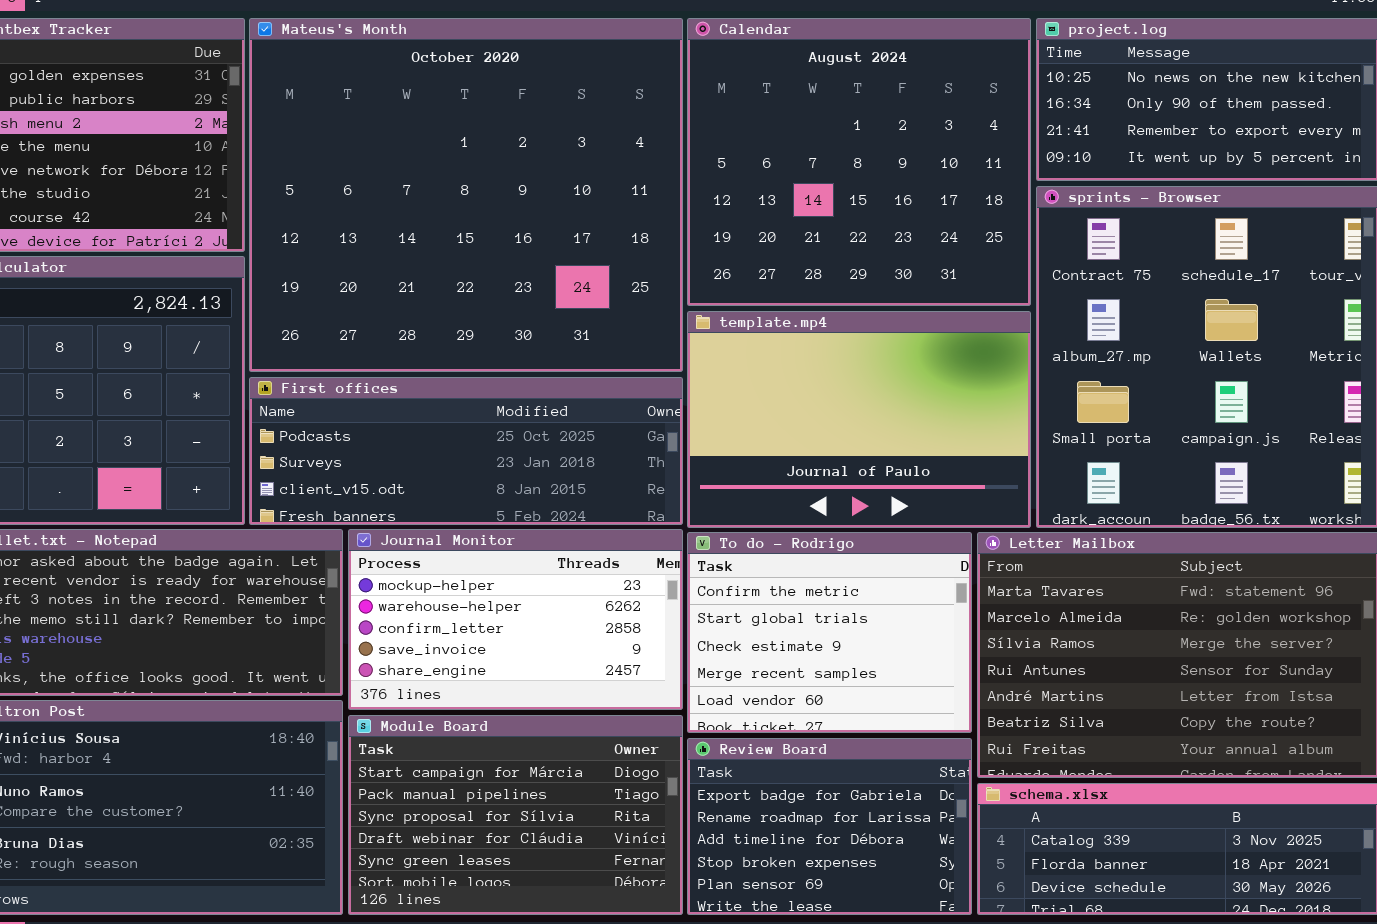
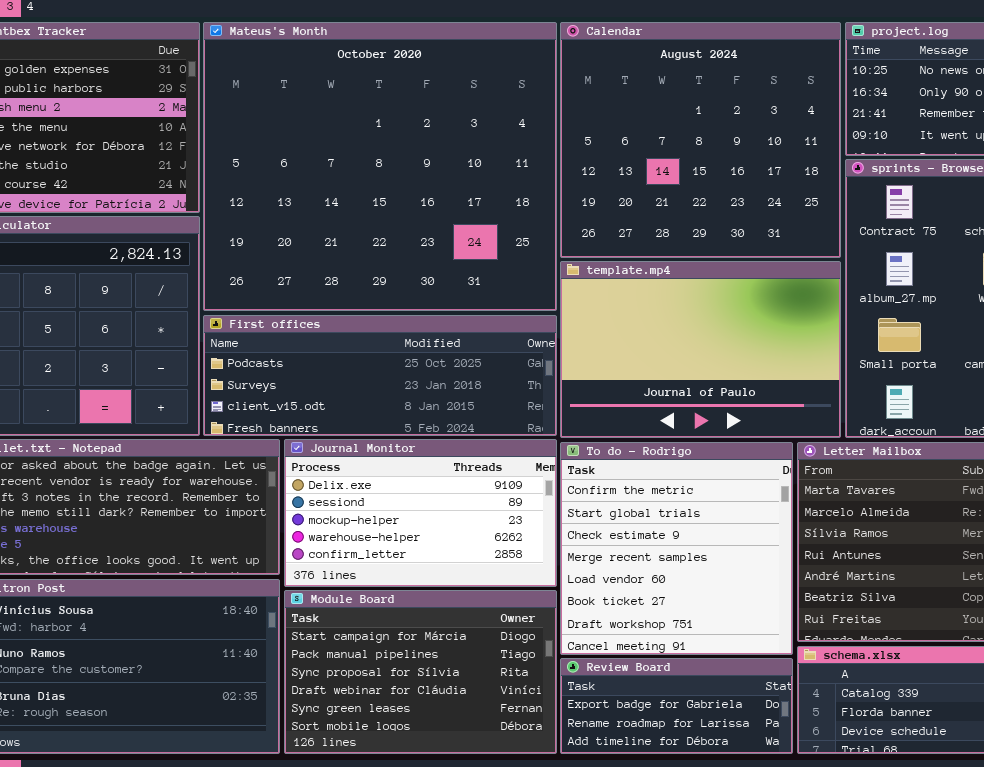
Journal Monitor: [348,529,683,710] -> [284,439,557,587], scrolled up 2 rows
To do - Rodrigo: [687,532,972,733] -> [560,442,793,655], resized
Review Board: [687,738,972,915] -> [560,658,793,754], resized

